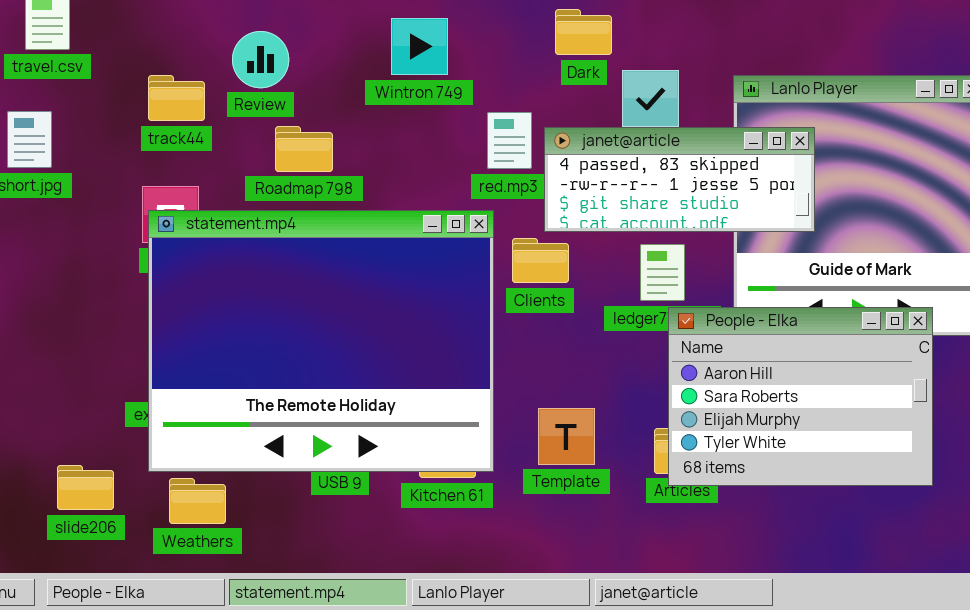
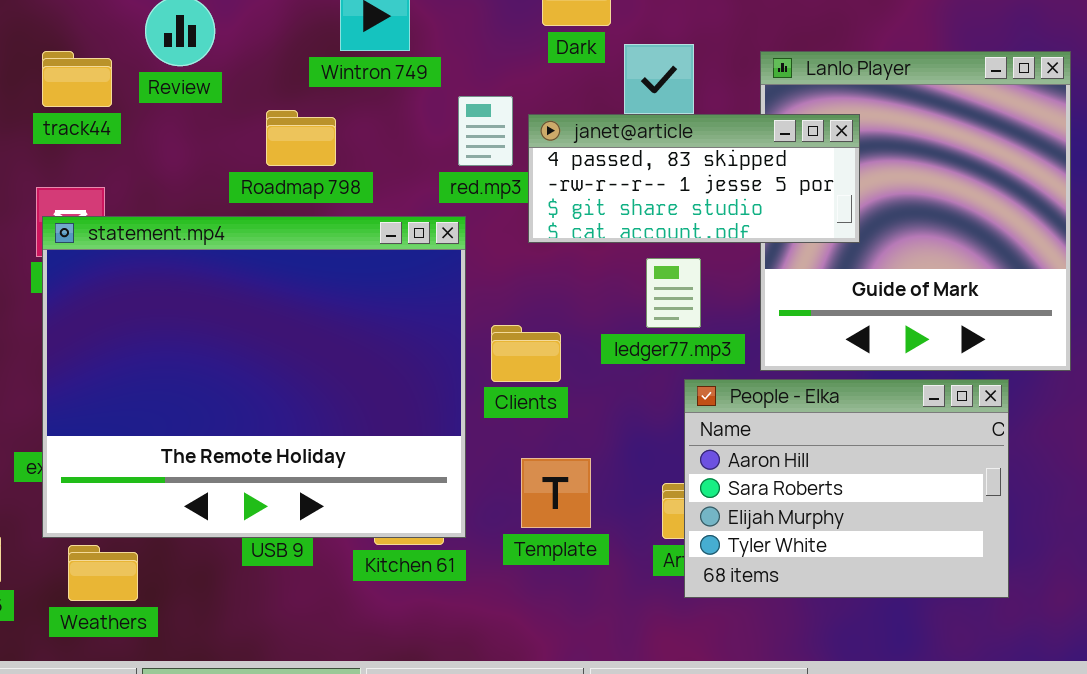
Roadmap 798: [275,126,333,172] -> [266,110,336,166], moved
Clients: [512,238,569,283] -> [491,325,561,382], moved
People - Elka: [668,307,933,486] -> [684,379,1009,598], moved

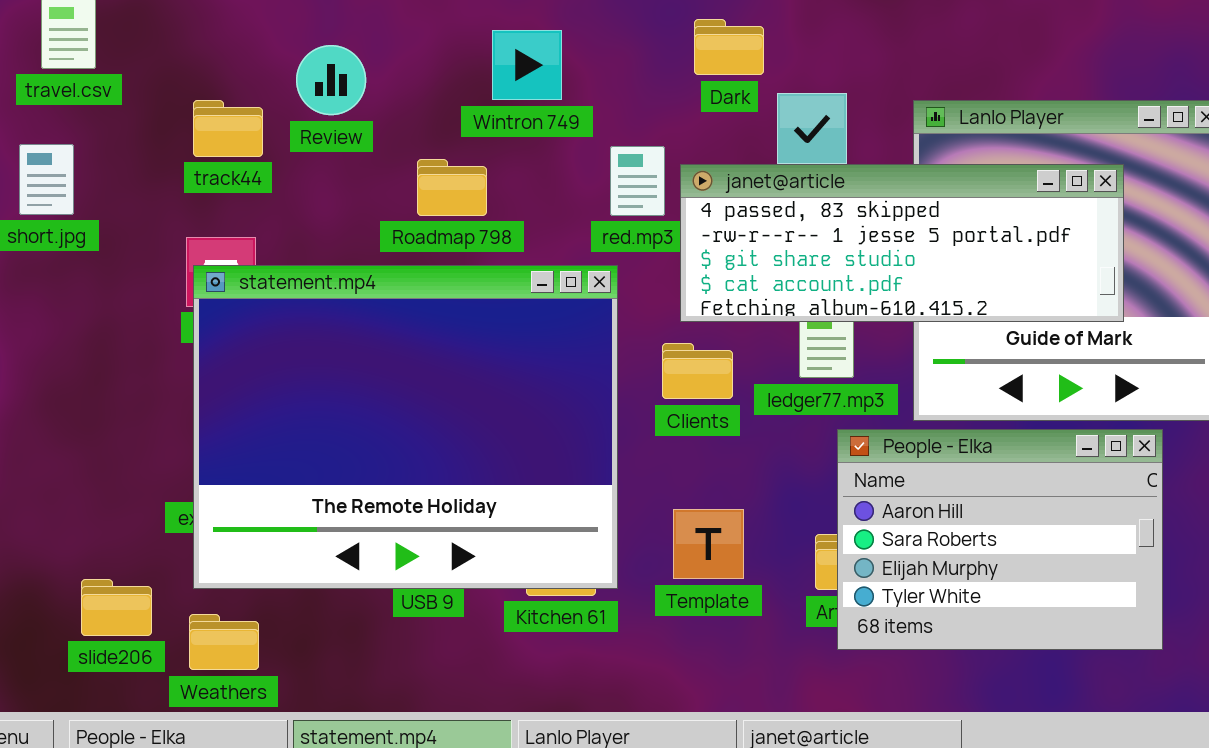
janet@article: [528,114,860,243] -> [680,164,1124,322], resized
Clients: [491,325,561,382] -> [662,343,733,399], moved
Weathers: [68,545,138,601] -> [189,614,259,670], moved

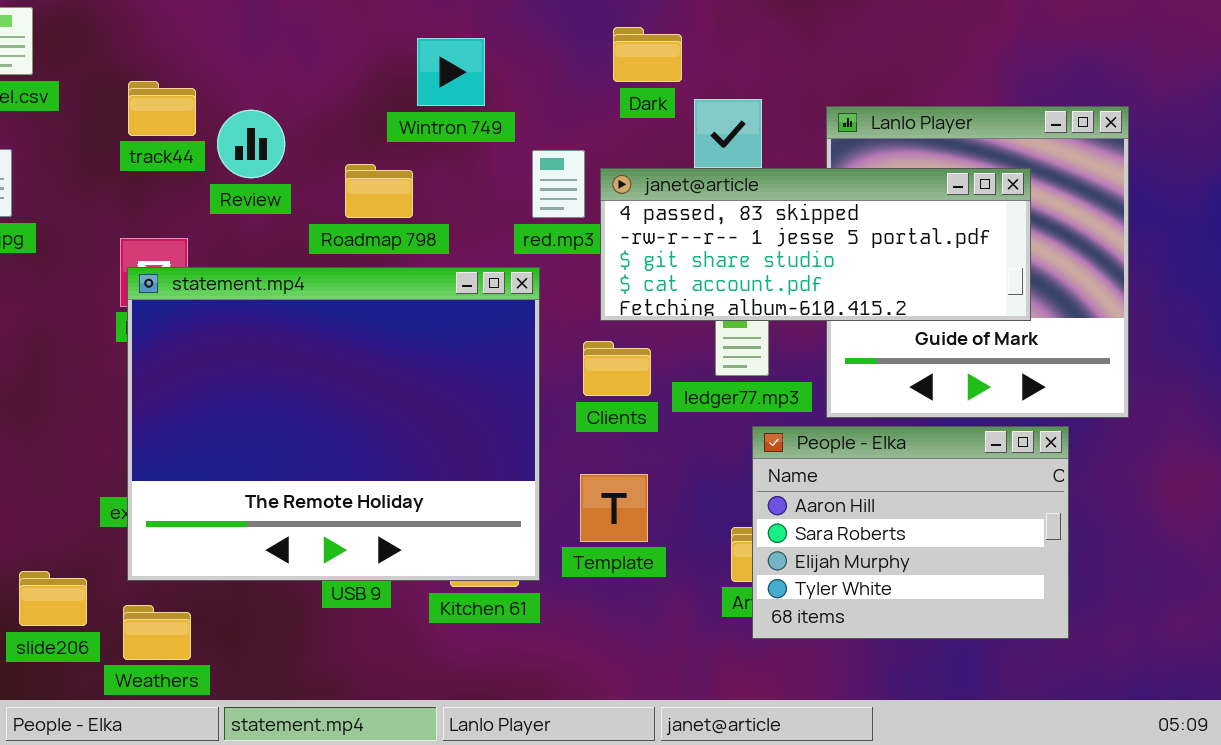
Review: [296,45,366,115] -> [217,110,285,178], moved
track44: [193,100,263,157] -> [128,81,196,136], moved
Template: [673,509,744,579] -> [580,474,648,542], moved

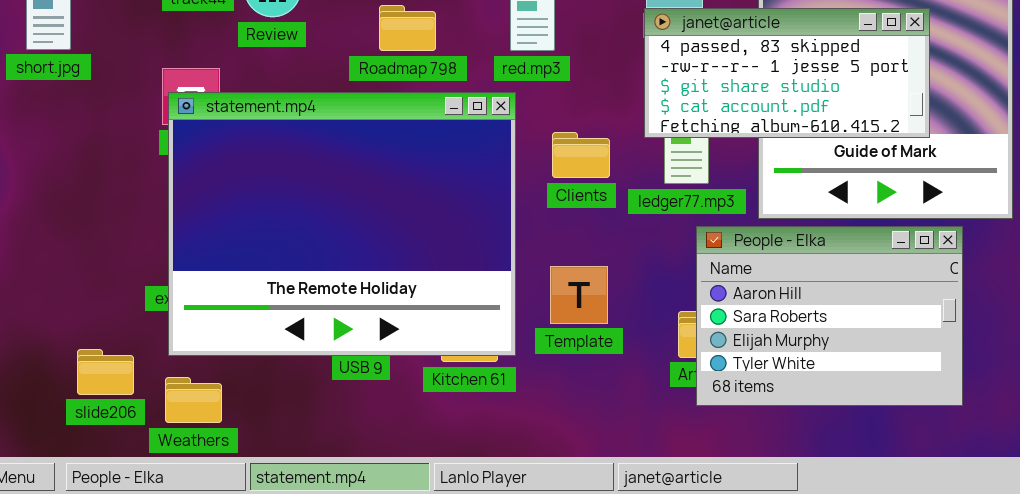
Roadmap 798: [345,164,413,218] -> [379,5,436,51], moved
janet@article: [600,168,1031,321] -> [644,8,930,138], resized
Clients: [583,341,651,396] -> [552,132,610,178], moved

